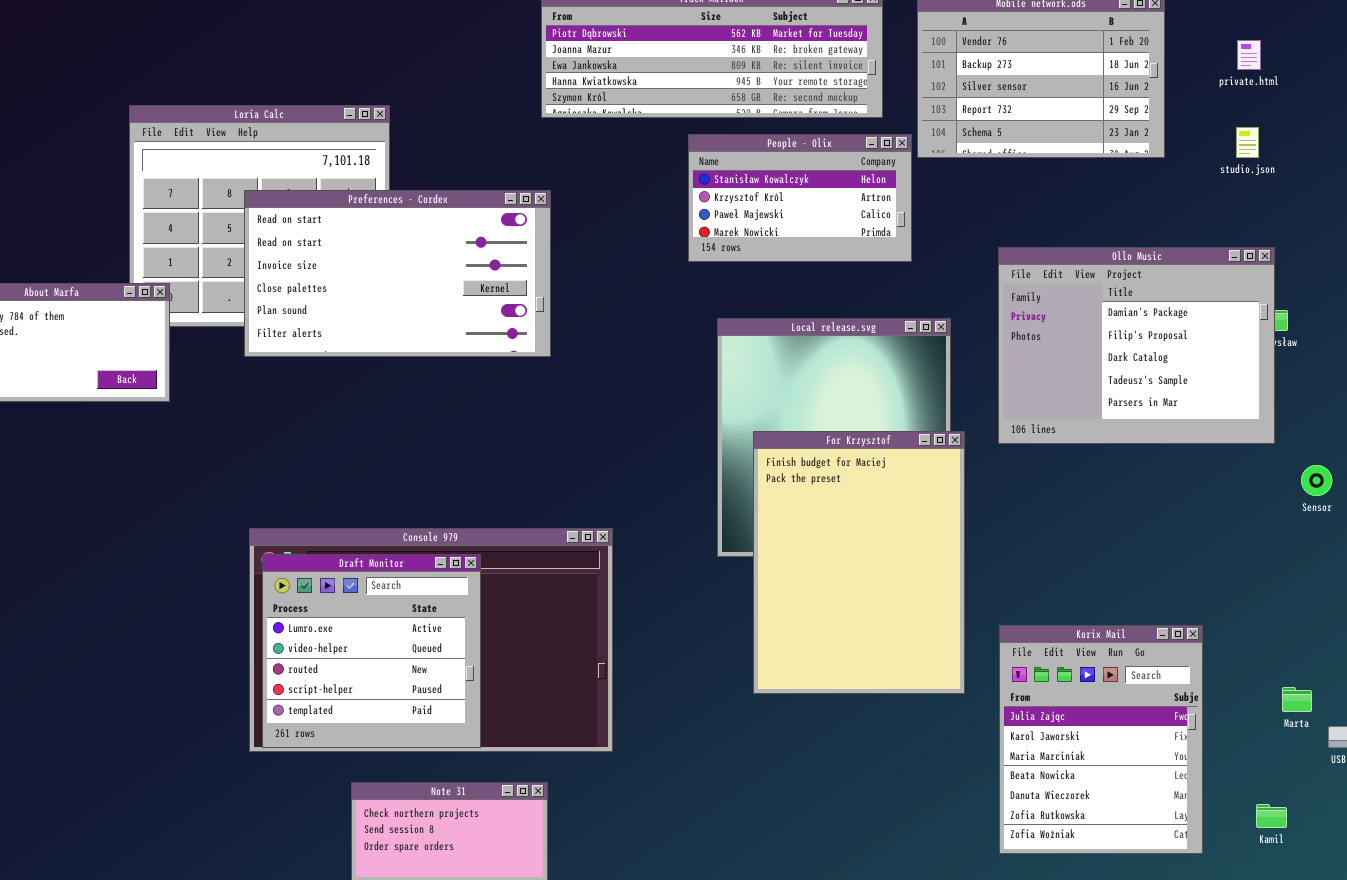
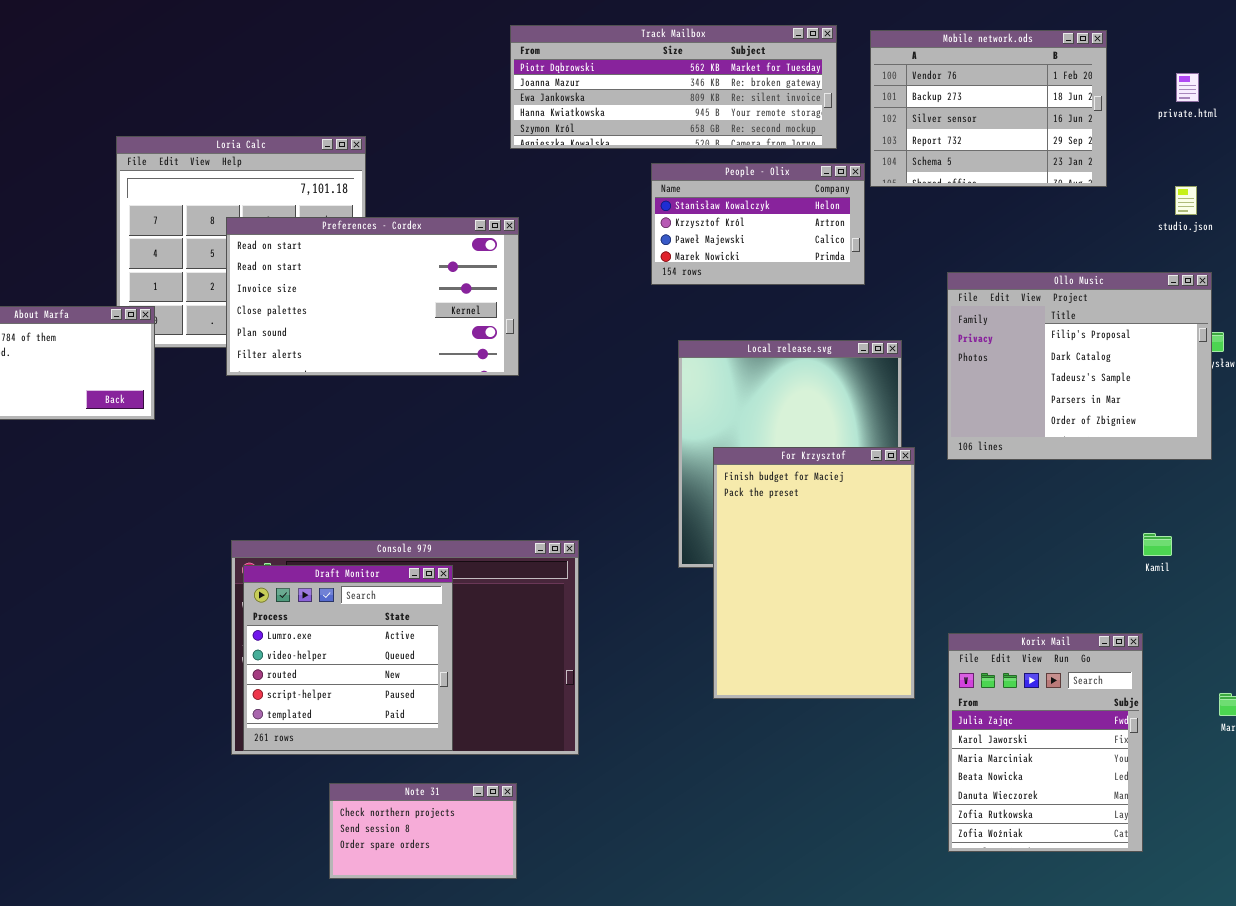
studio.json: [1236,127,1259,158] -> [1175,186,1197,215], moved
Ollo Music: [998,247,1275,444] -> [947,272,1212,460], scrolled down 1 row
Kamil: [1256,804,1287,828] -> [1143,533,1172,556], moved

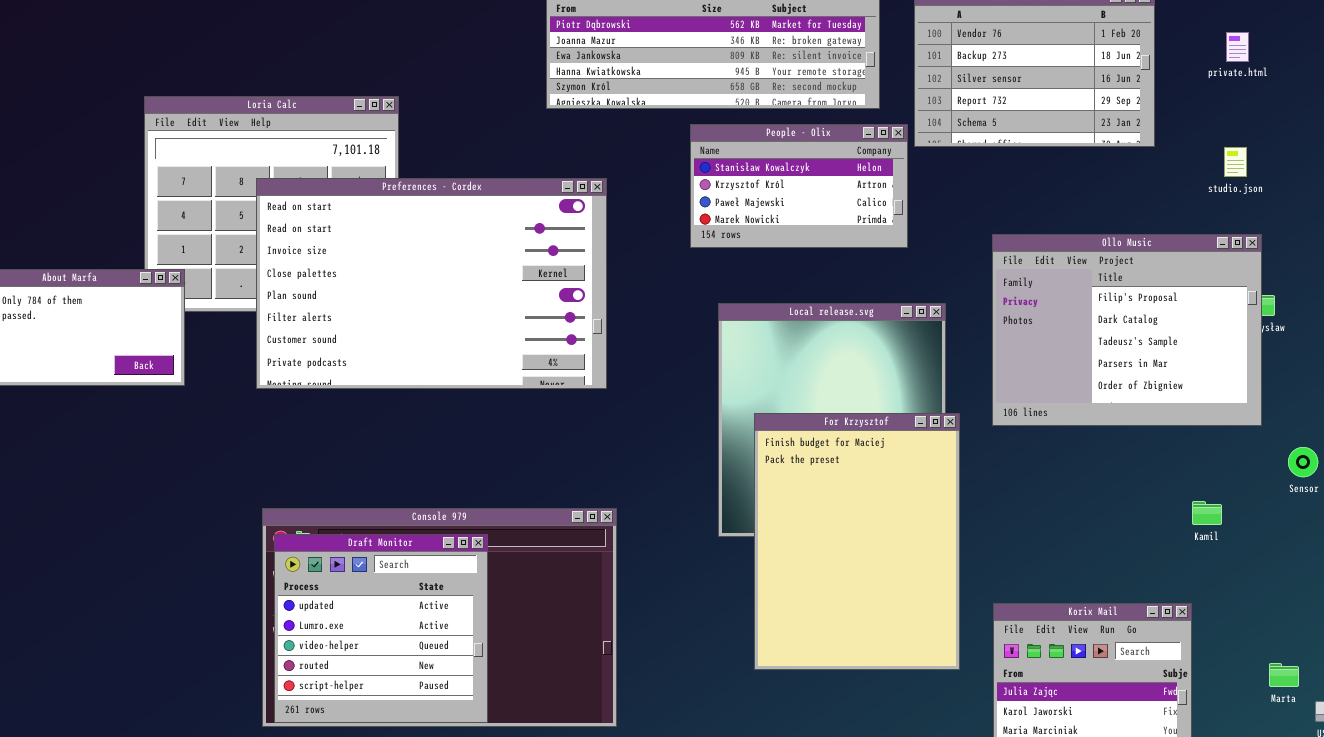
Preferences - Cordex: [226,217,519,376] -> [256,178,607,389], resized
Draft Monitor: [243,565,453,751] -> [274,534,488,723], scrolled up 1 row

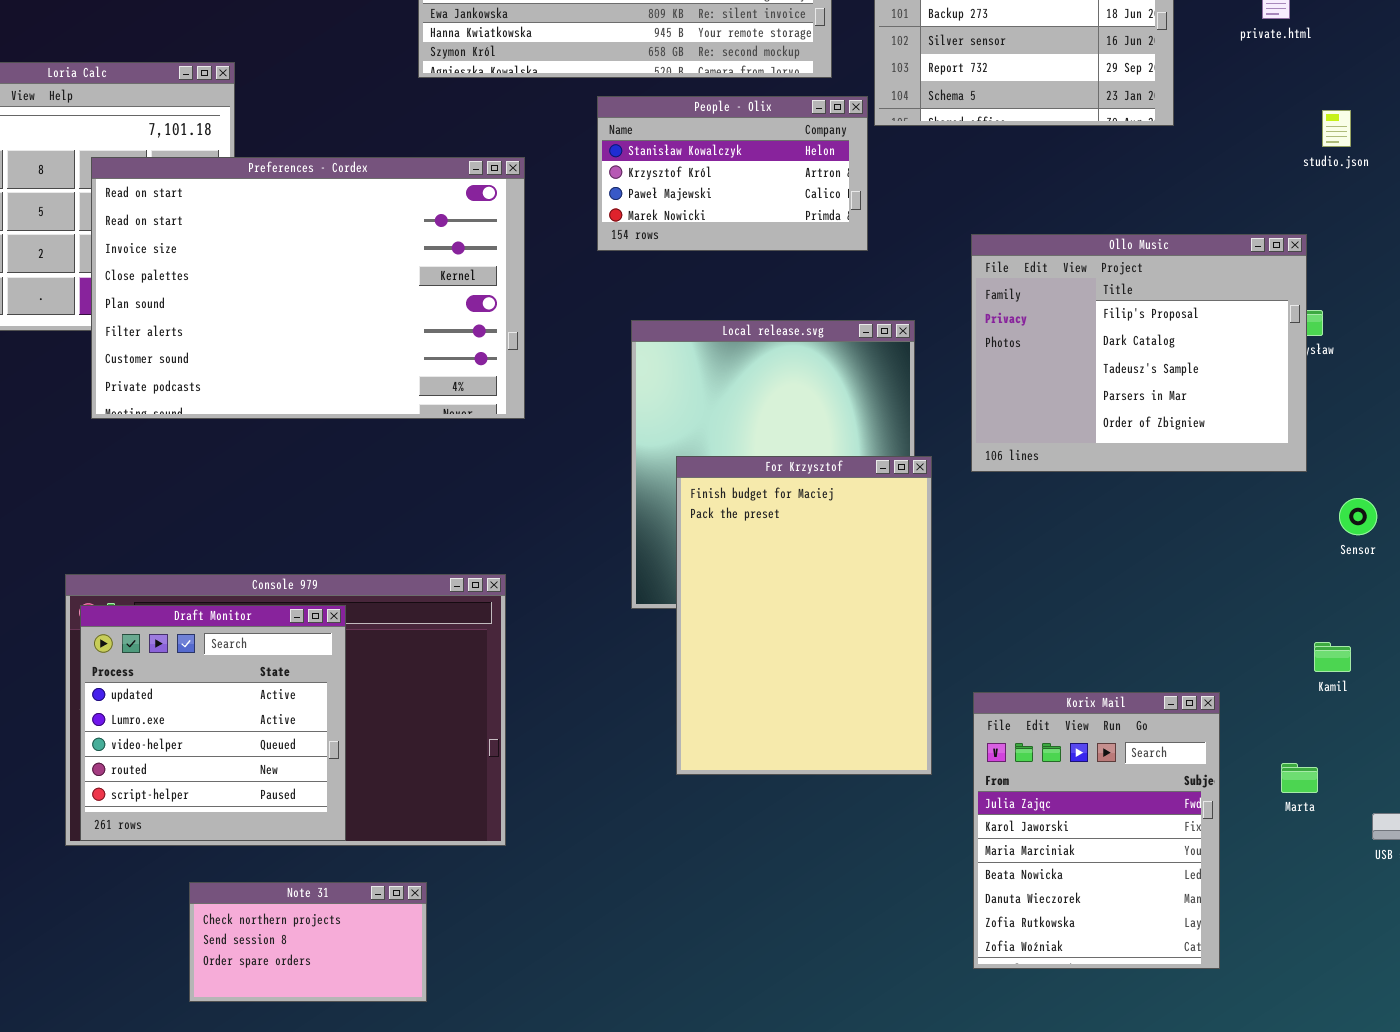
studio.json: [1224,147,1247,177] -> [1322,110,1351,147], moved
Preferences - Cordex: [256,178,607,389] -> [91,157,525,419], moved
Kamil: [1192,501,1222,525] -> [1314,642,1351,672], moved
Marta: [1269,663,1299,687] -> [1281,763,1318,793], moved

